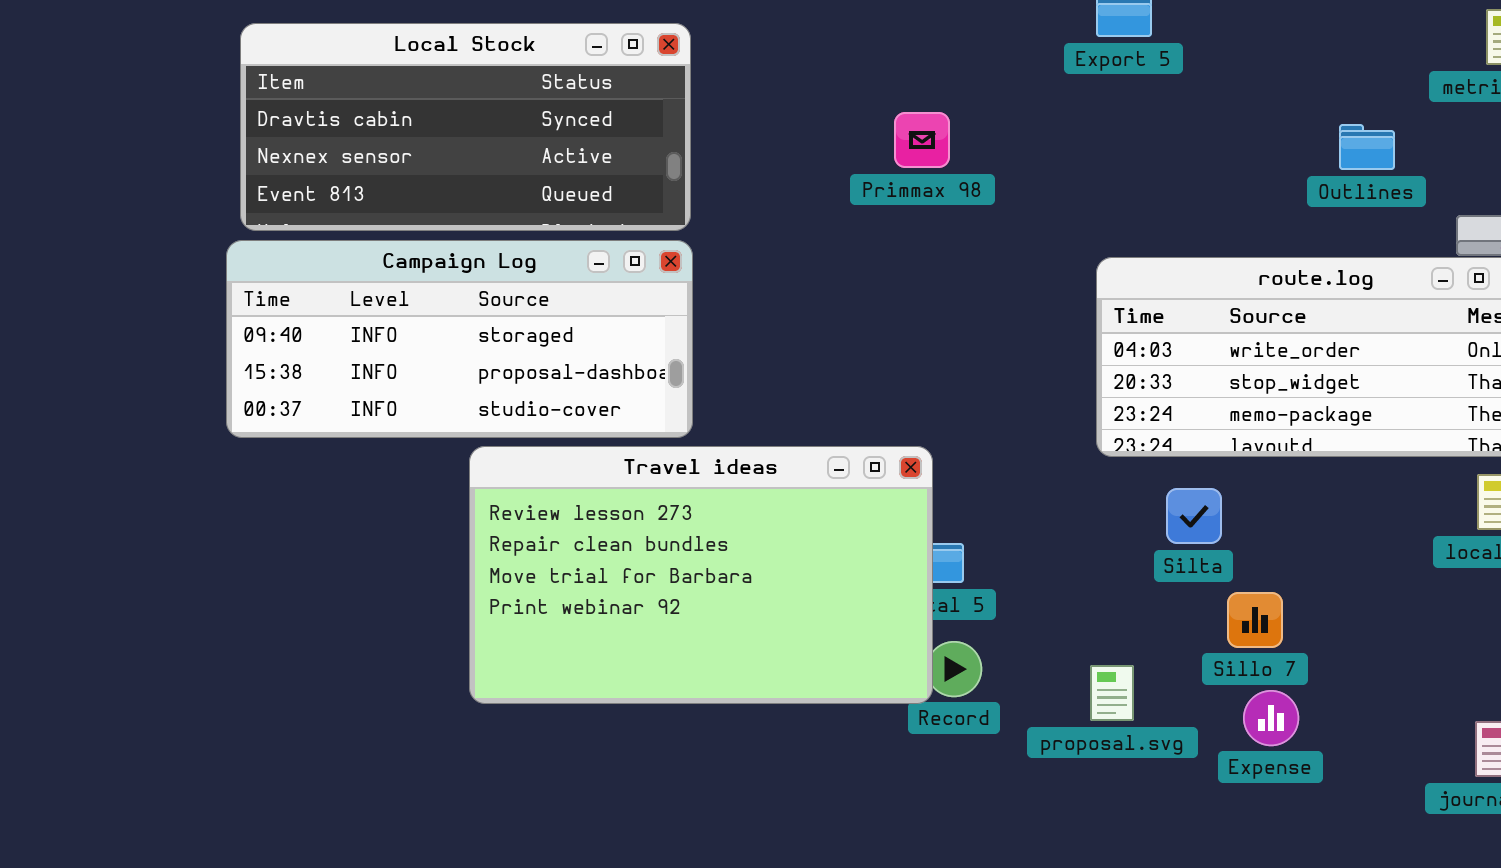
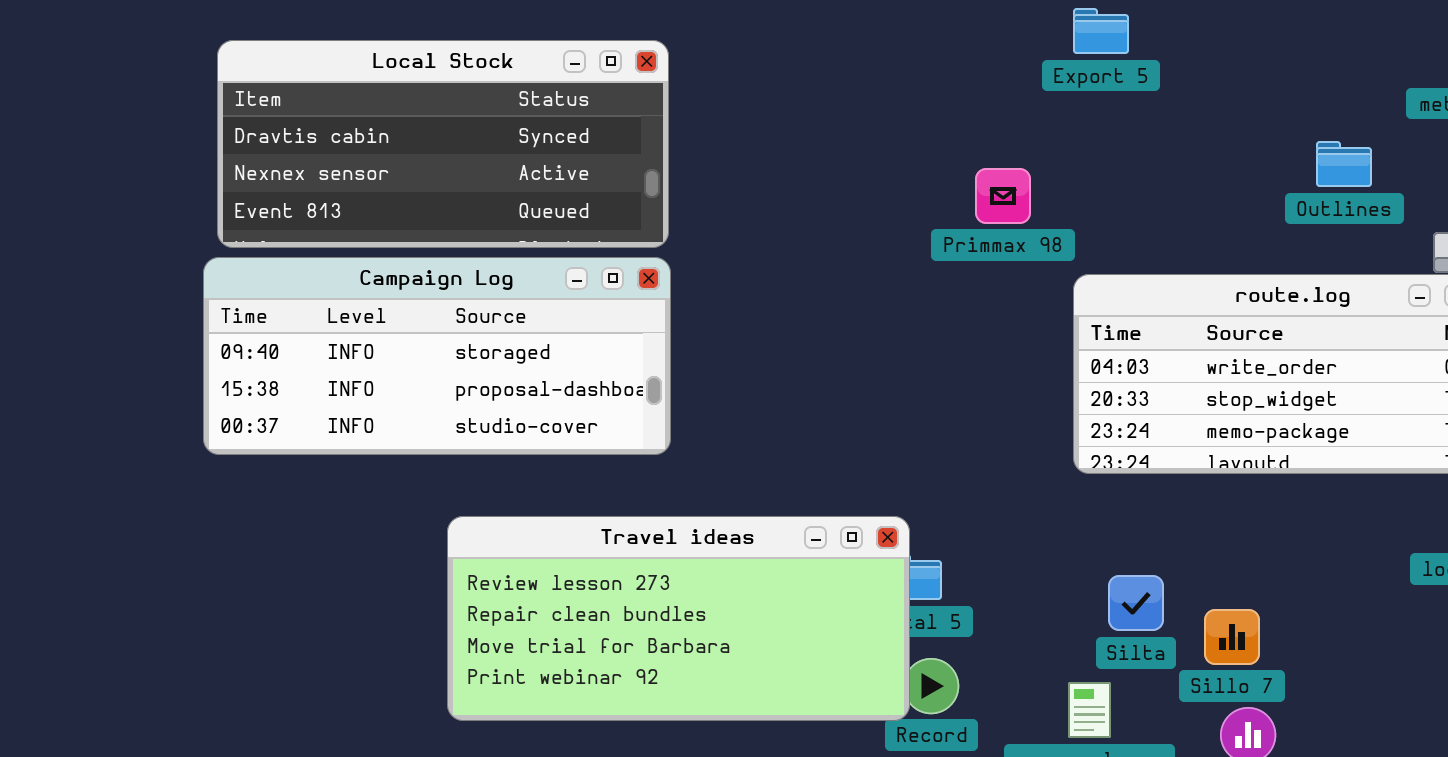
Primmax 98: [894,112,950,168] -> [975,168,1031,224], moved
Travel ideas: [469,446,933,704] -> [447,516,910,721], resized
Silta: [1166,488,1222,544] -> [1108,575,1164,631], moved

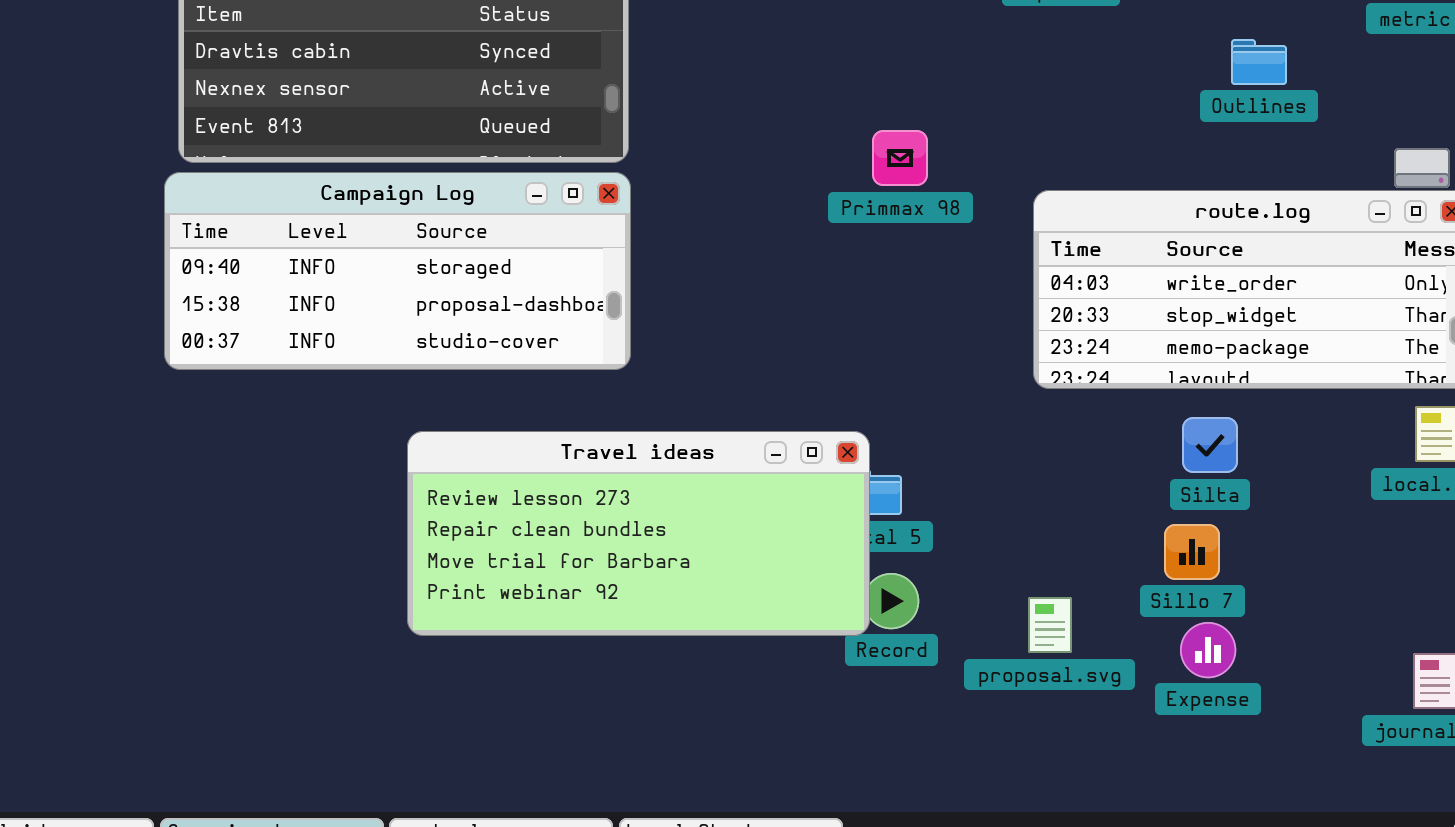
Outlines: [1316,141,1372,187] -> [1231,39,1287,85], moved
Primmax 98: [975,168,1031,224] -> [872,130,928,186], moved
Silta: [1108,575,1164,631] -> [1182,417,1238,473], moved

